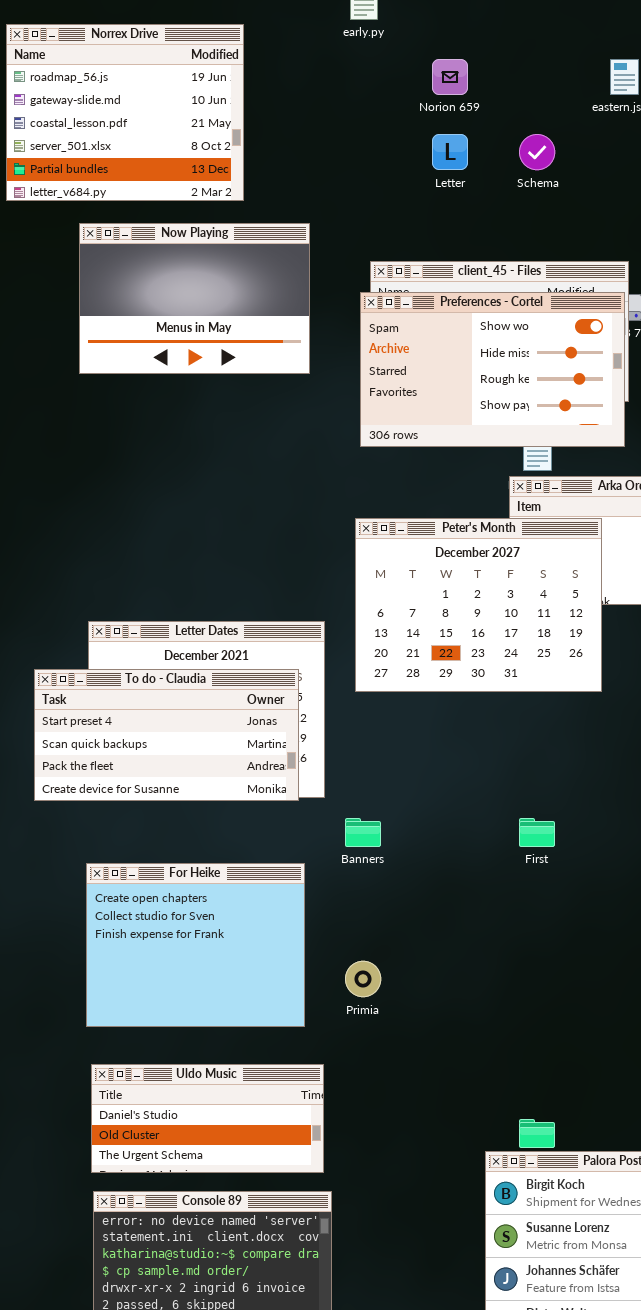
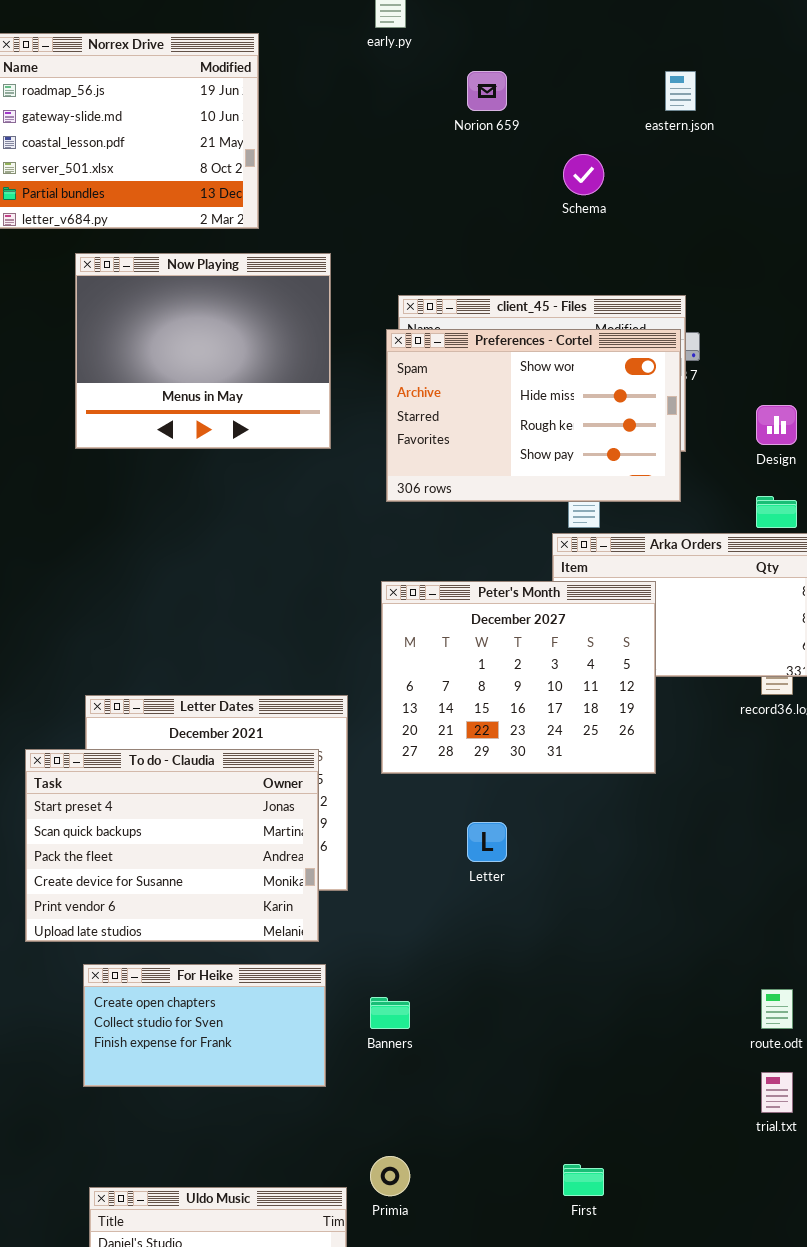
Letter: [432,134,468,170] -> [467,822,507,862], moved
Now Playing: [79,223,310,374] -> [75,253,331,449], resized
To do - Claudia: [34,669,299,801] -> [25,749,319,942], resized
Banners: [345,818,381,847] -> [370,997,410,1029], moved
First: [519,818,555,847] -> [563,1164,604,1196], moved
For Heike: [86,863,305,1027] -> [83,964,326,1087], resized
Primia: [345,961,381,997] -> [370,1156,410,1196], moved

